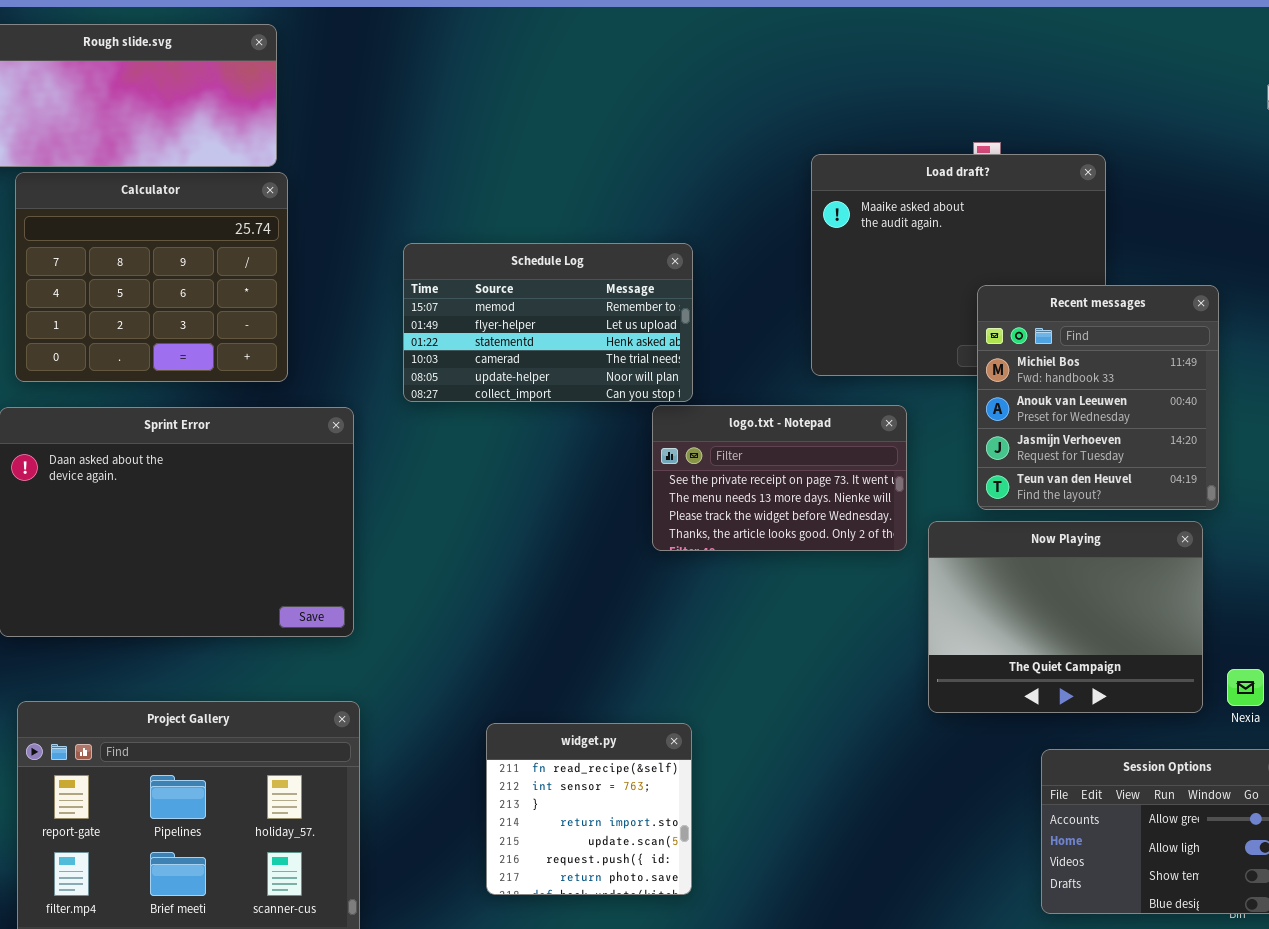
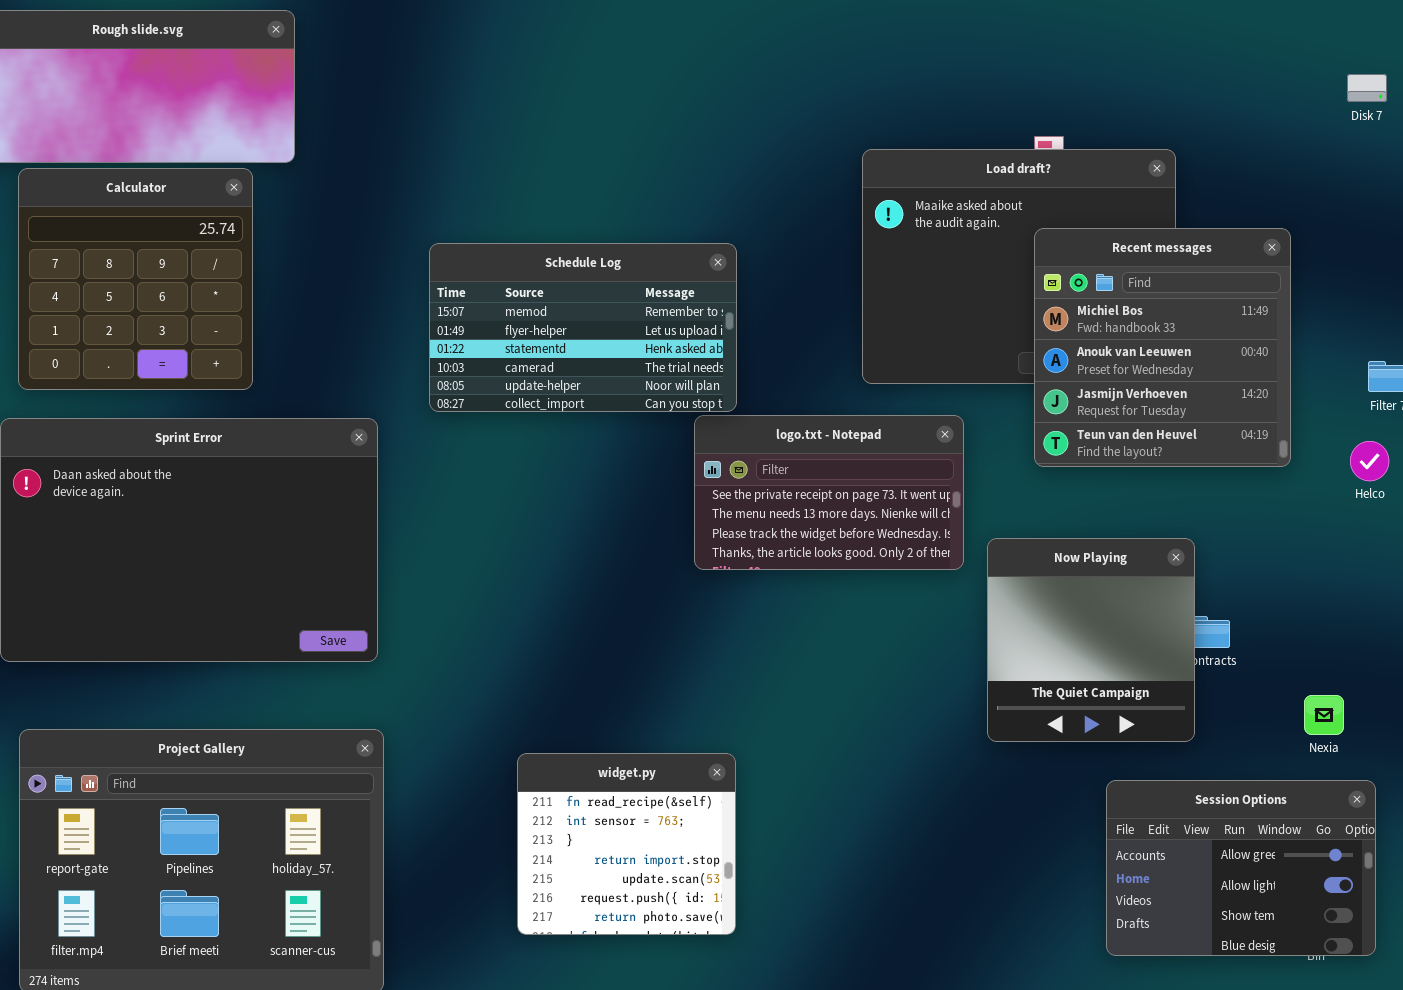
Calculator: [15,172,288,382] -> [18,168,253,390], resized
Recent messages: [977,285,1219,510] -> [1034,228,1291,467], moved
Now Playing: [928,521,1203,713] -> [987,538,1195,742], resized

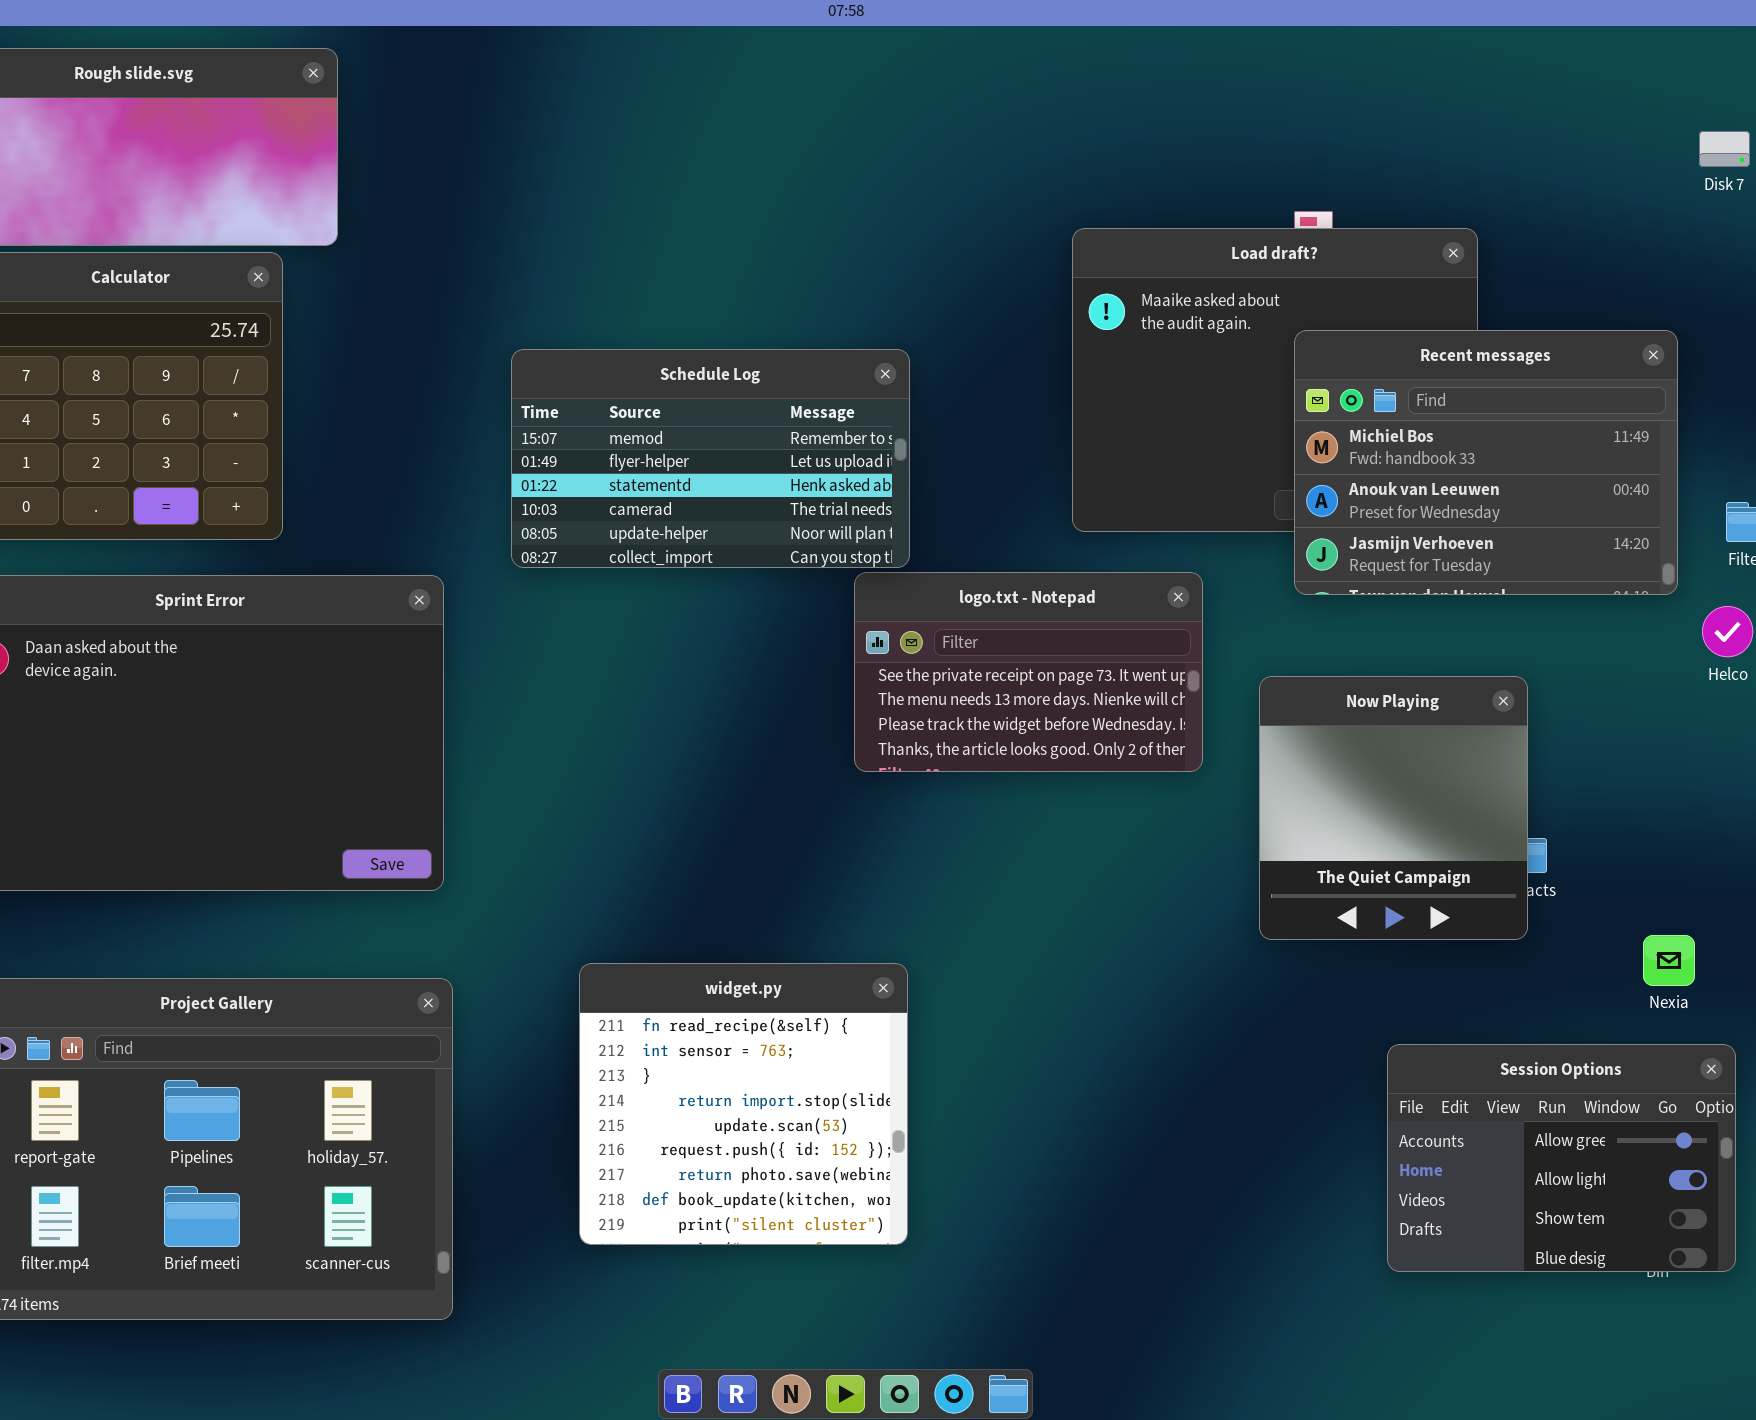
Recent messages: [1034,228,1291,467] -> [1294,330,1678,595], resized
Now Playing: [987,538,1195,742] -> [1259,676,1528,940], moved
widget.py: [517,753,736,935] -> [579,963,908,1245], resized

